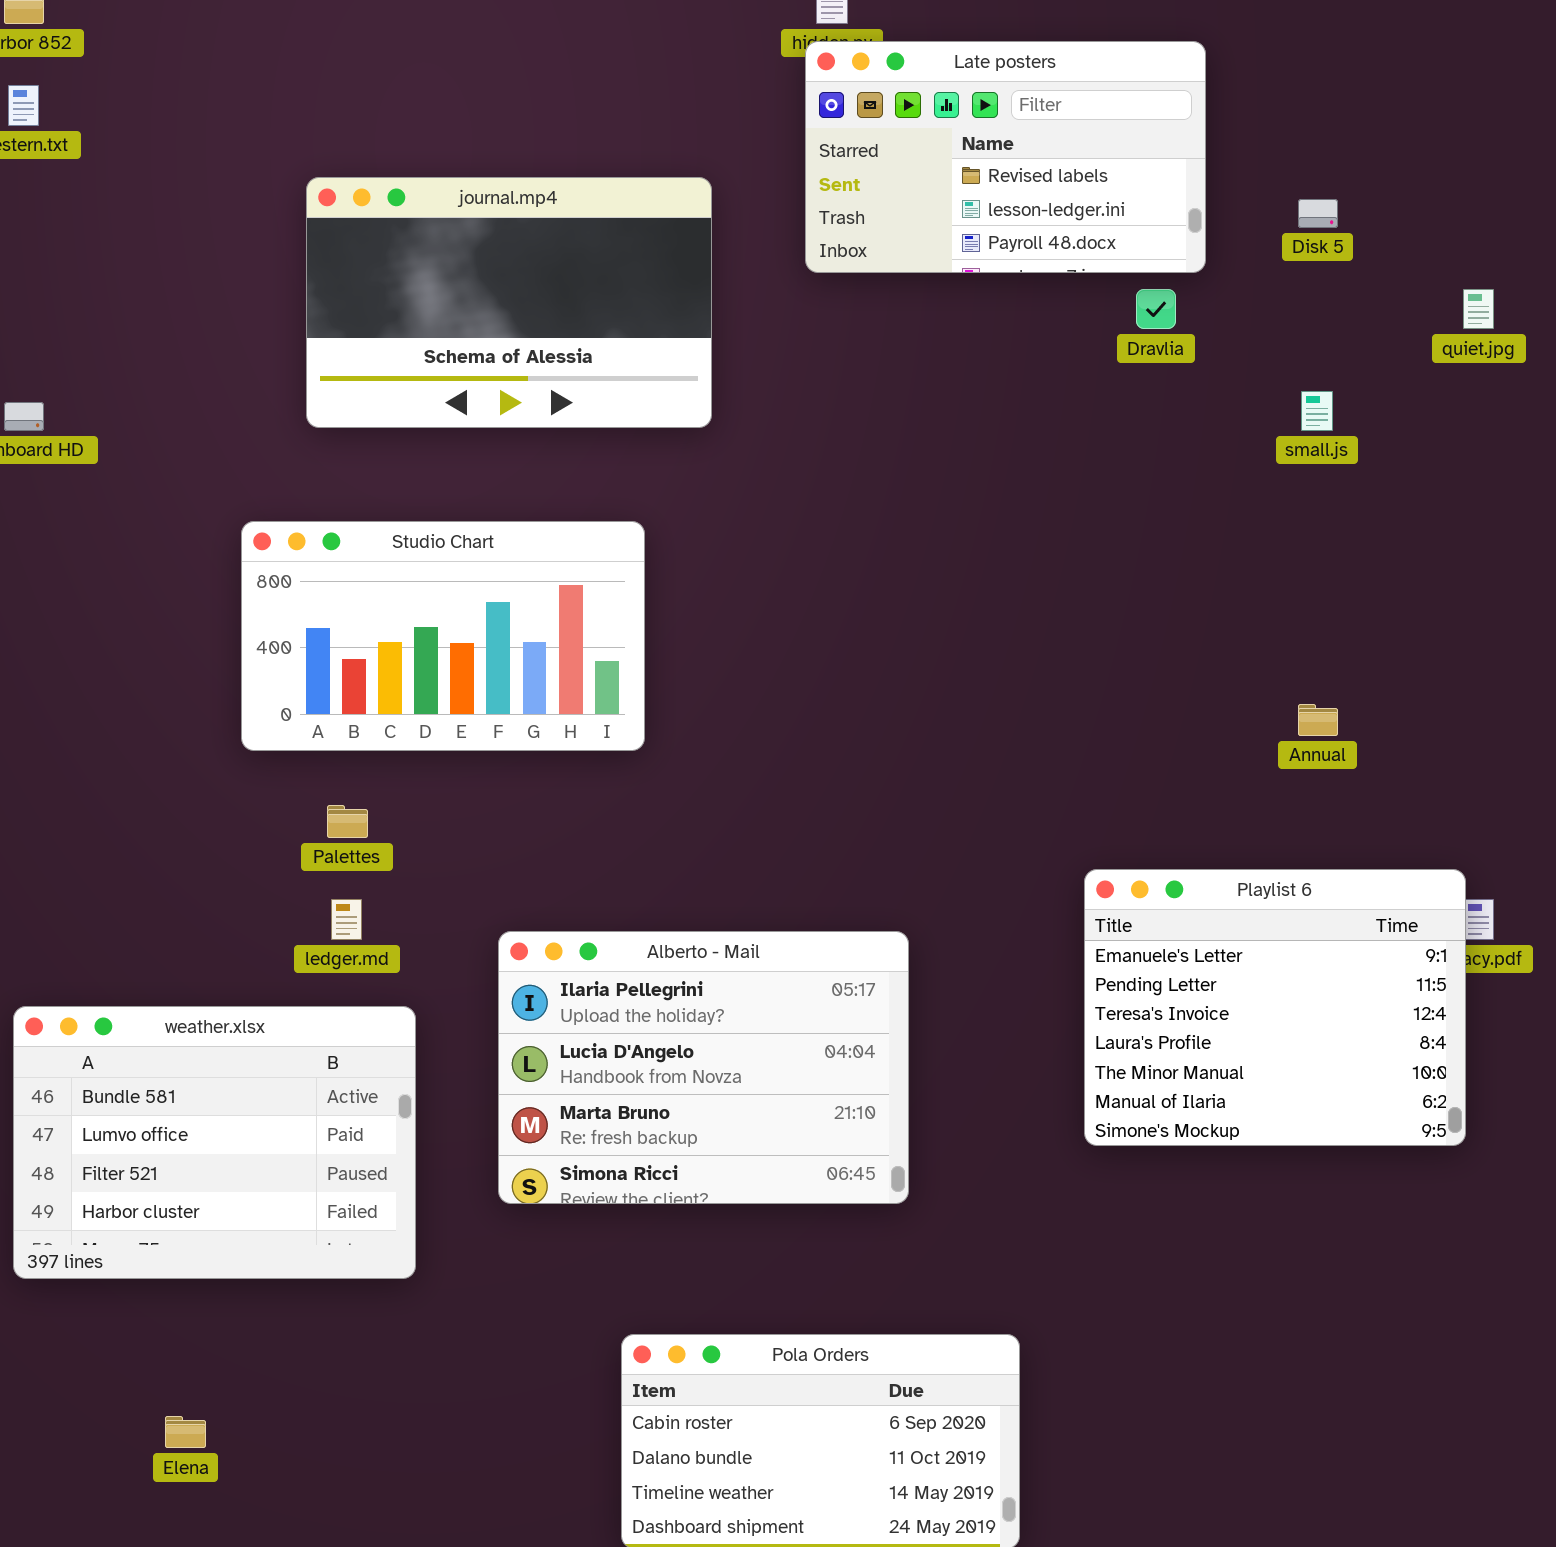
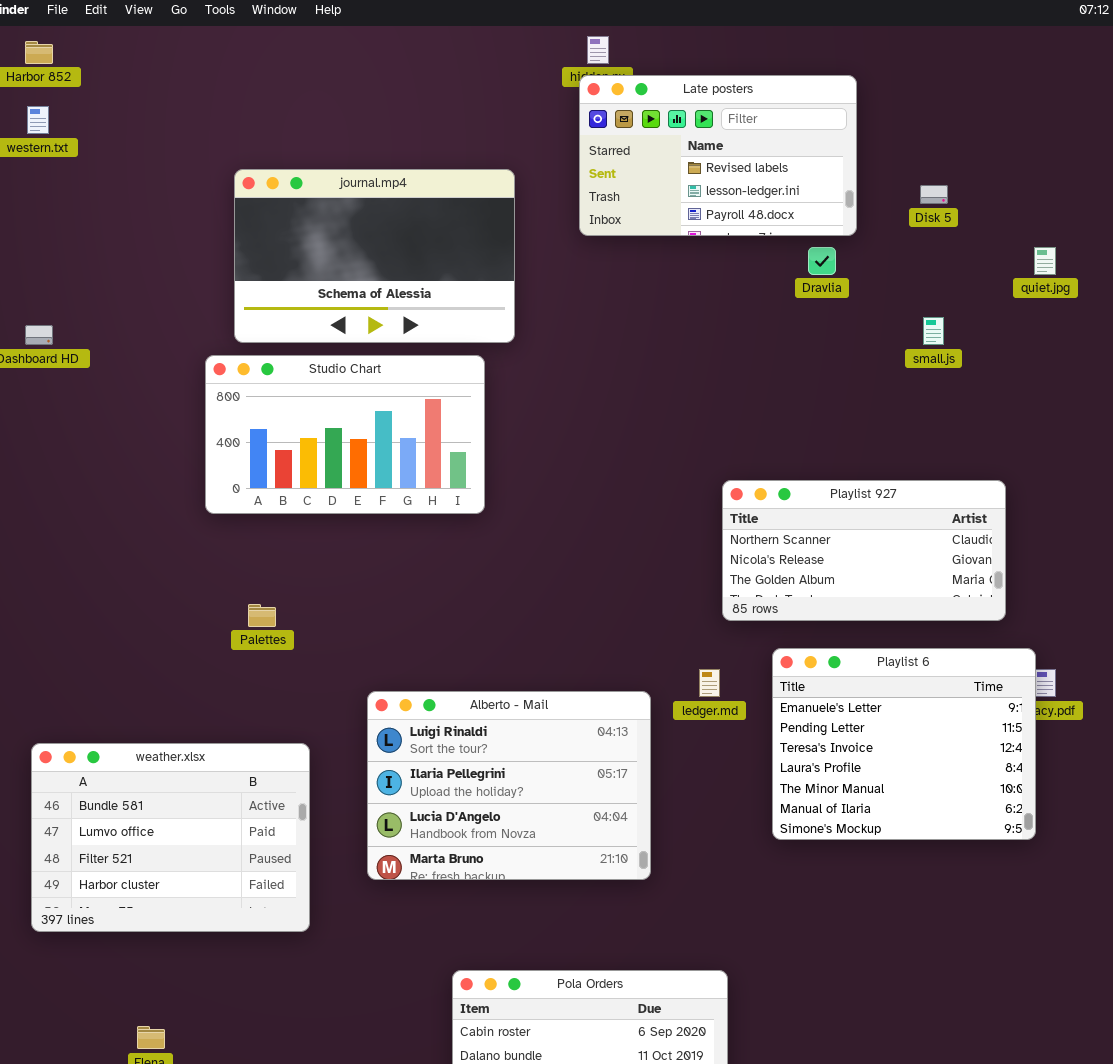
Studio Chart: [241,521,645,751] -> [205,355,485,514], moved
Playlist 927: none -> [722,480,1006,621], opened
ledger.md: [331,899,362,940] -> [699,669,720,697], moved
Alberto - Mail: [498,931,909,1204] -> [367,691,651,880], scrolled up 1 row

